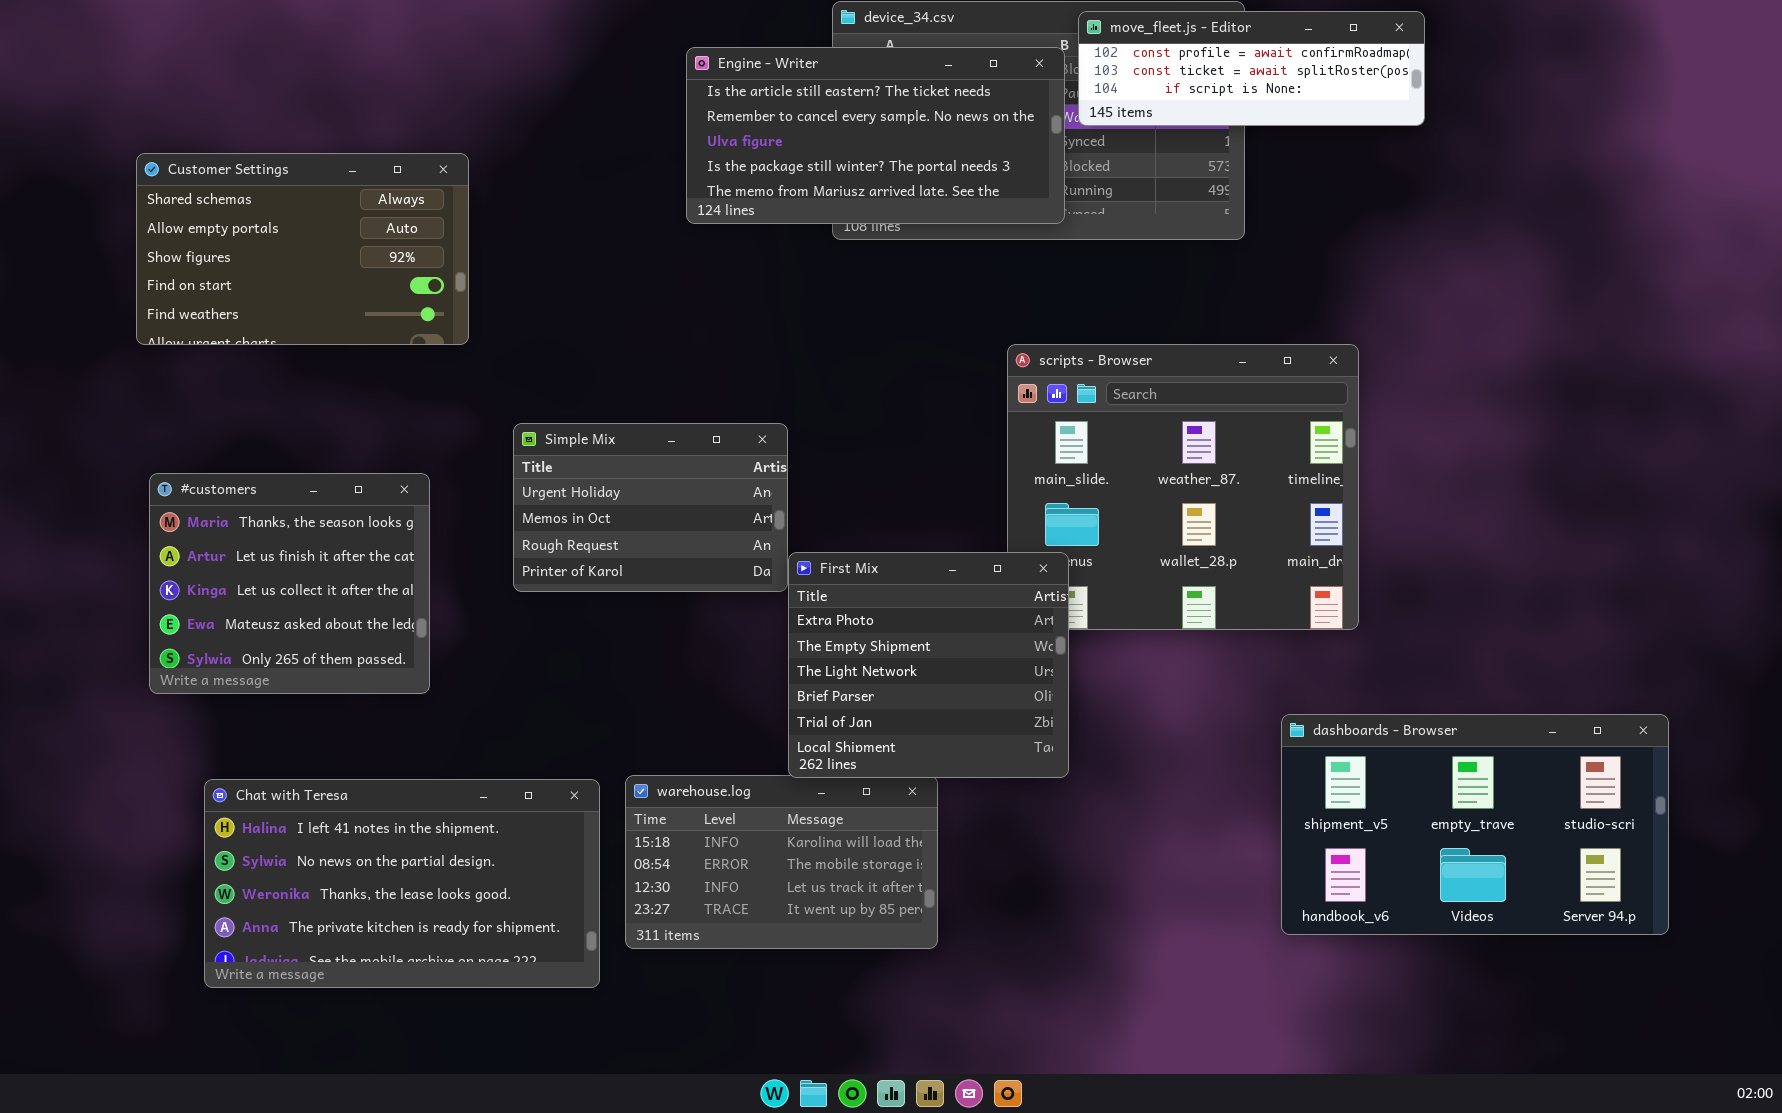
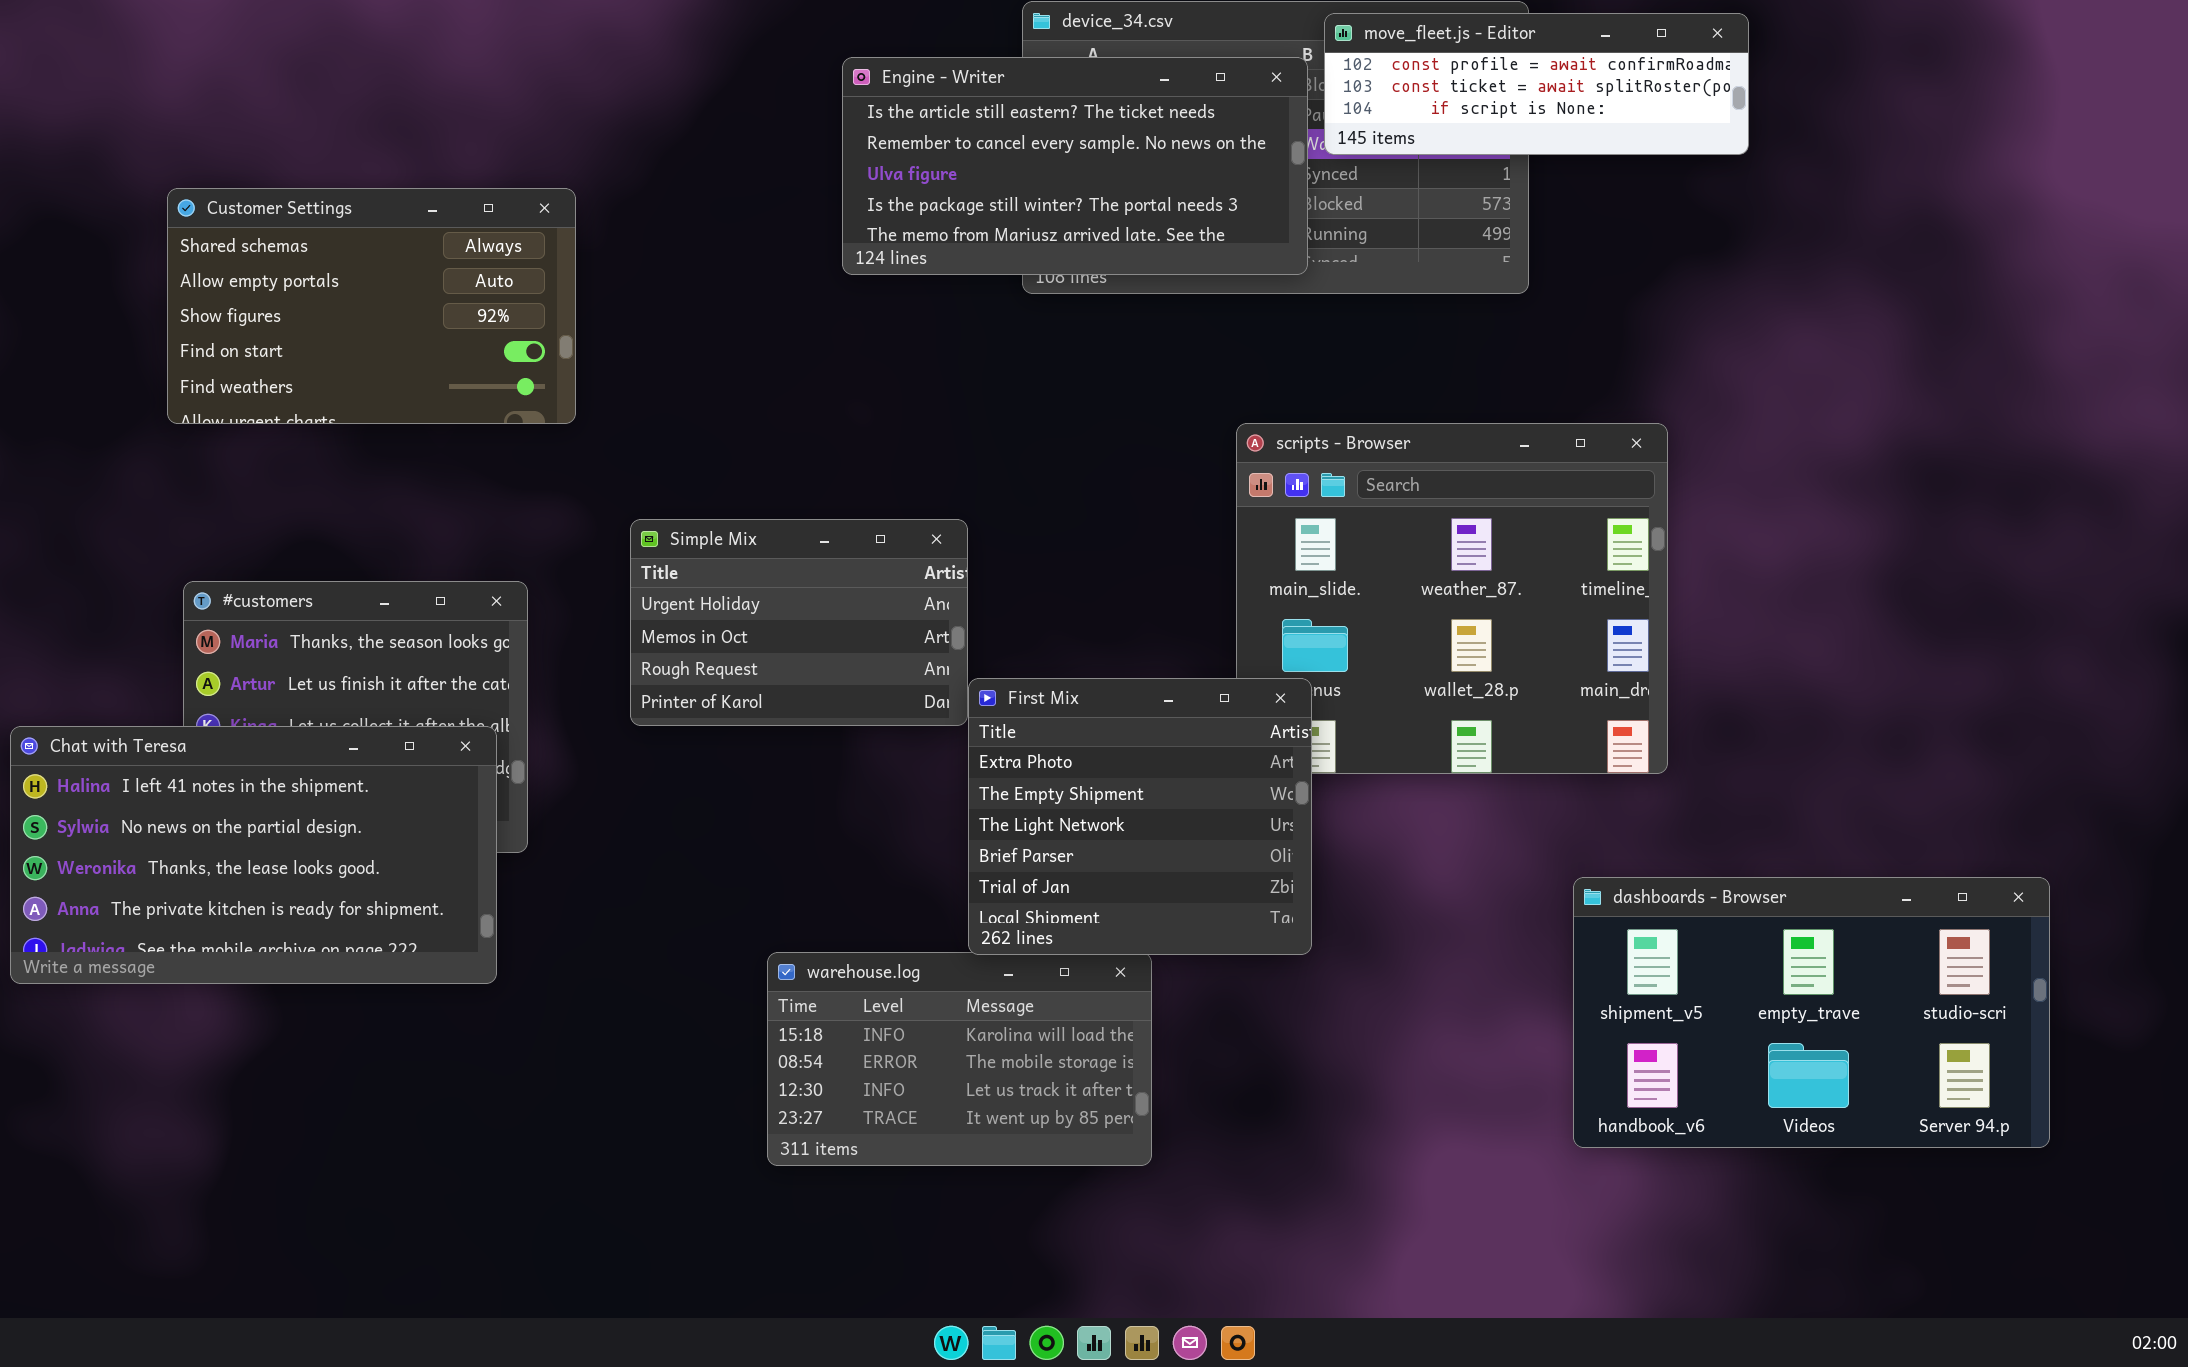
Chat with Teresa: [204,779,600,988] -> [10,726,497,984], moved

